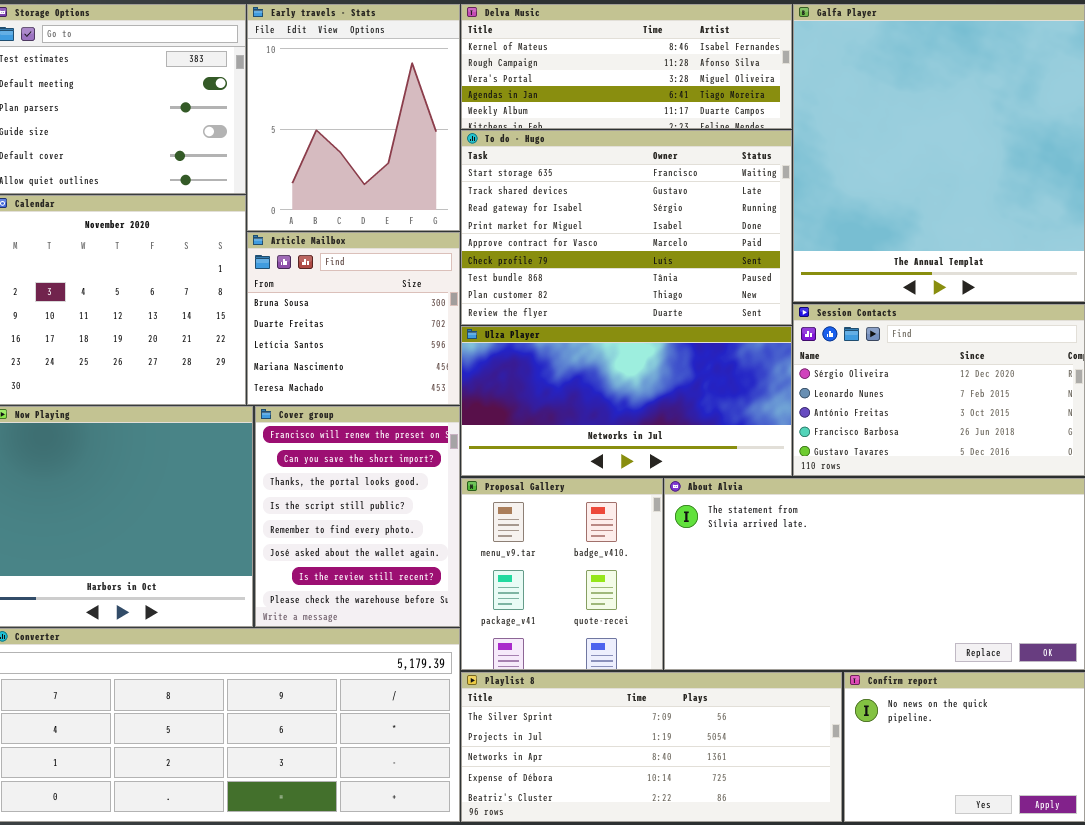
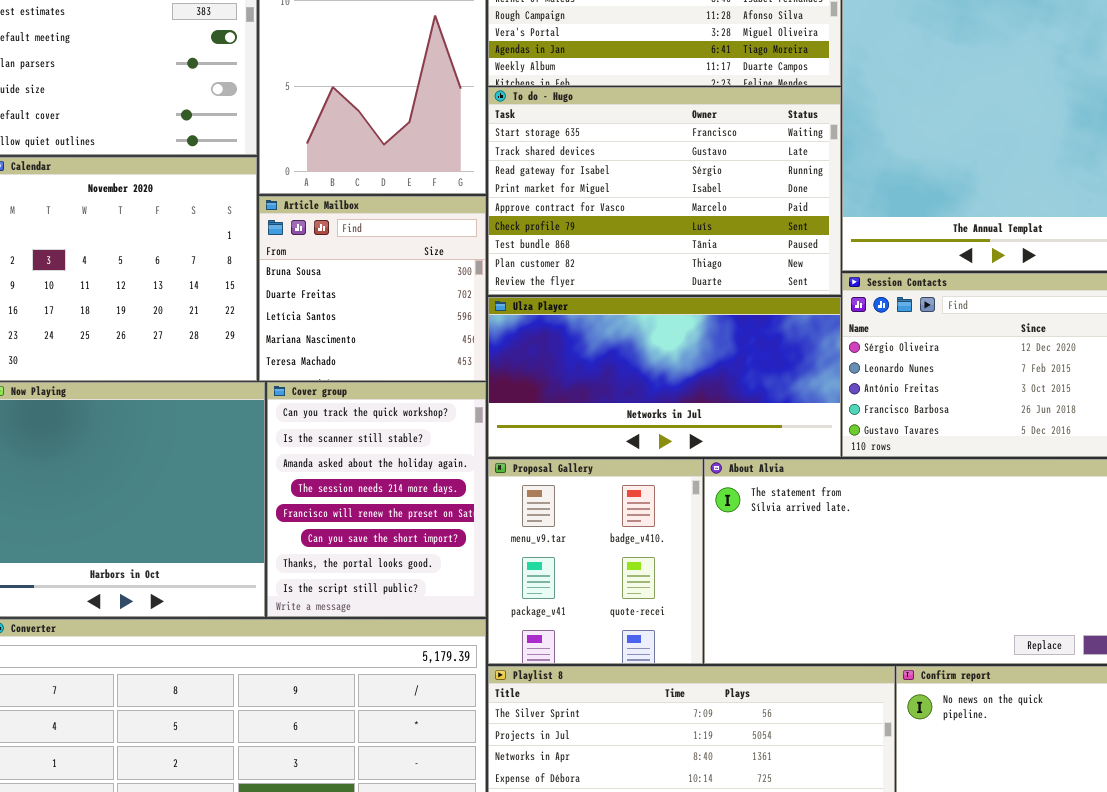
Cover group: [255,406,460,627] -> [267,382,486,617], scrolled up 4 rows

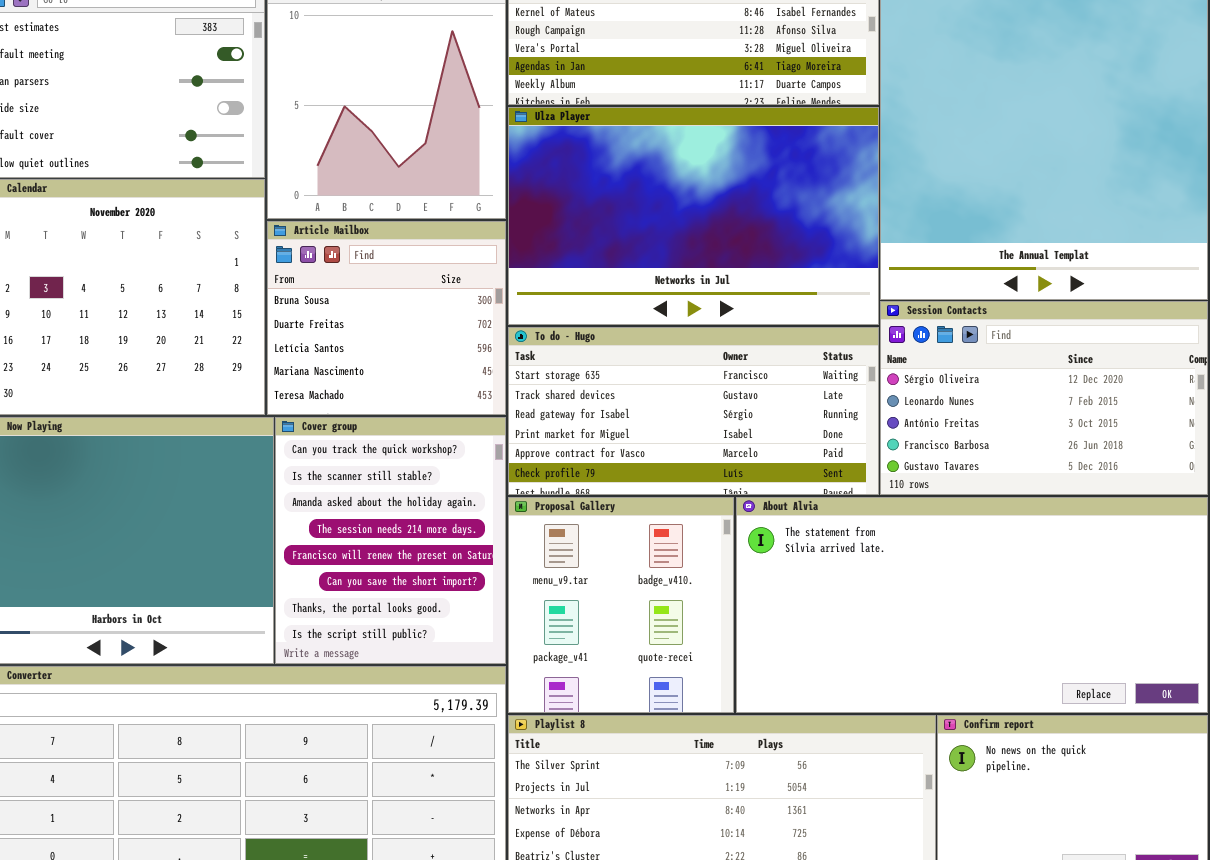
To do - Hugo: [488,87,841,295] -> [508,327,879,495], moved, resized
Ulza Player: [488,297,841,457] -> [508,107,879,325], moved, resized

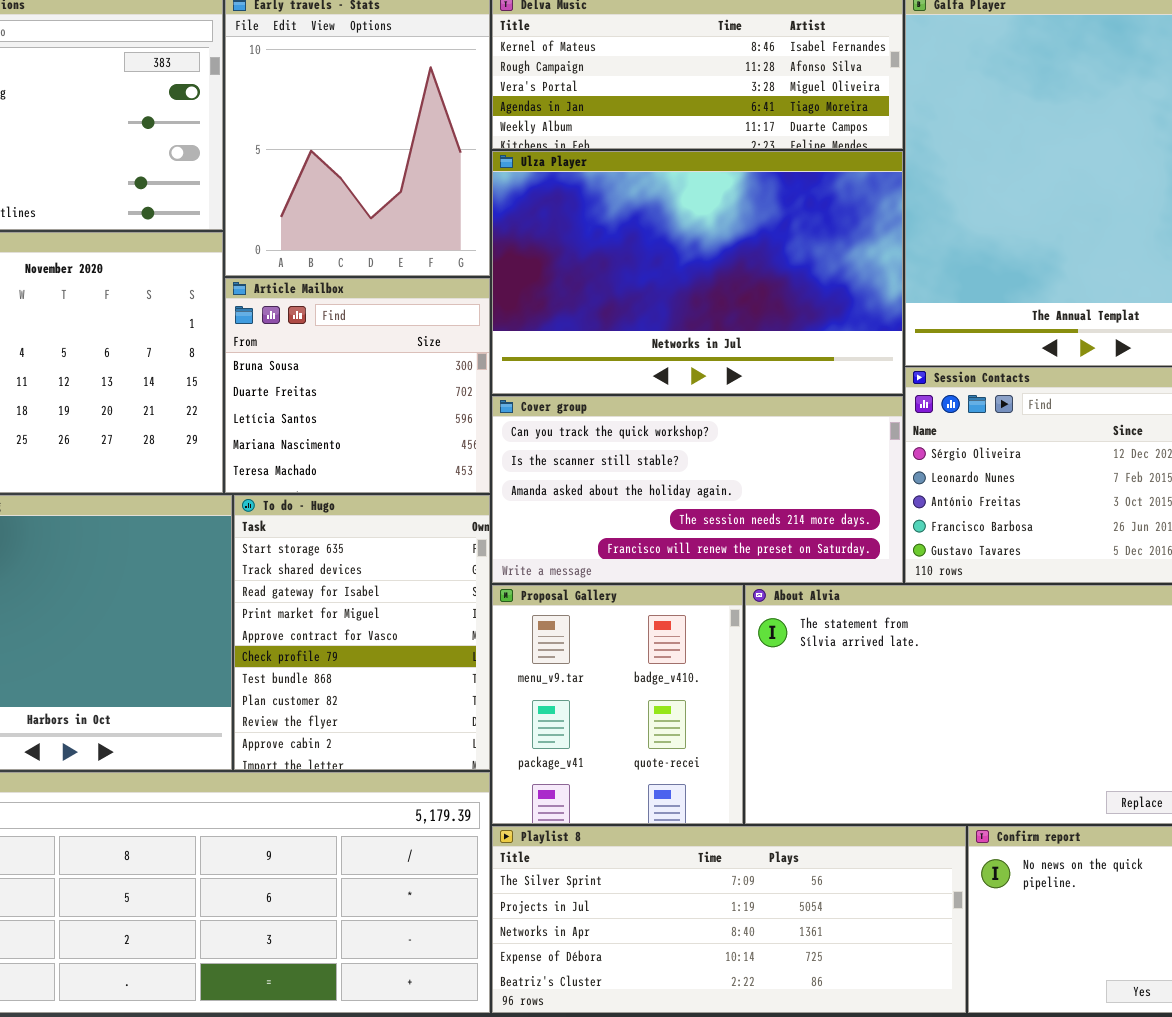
To do - Hugo: [508,327,879,495] -> [234,495,490,770], moved, resized
Cover group: [275,417,506,664] -> [492,396,903,583], moved, resized

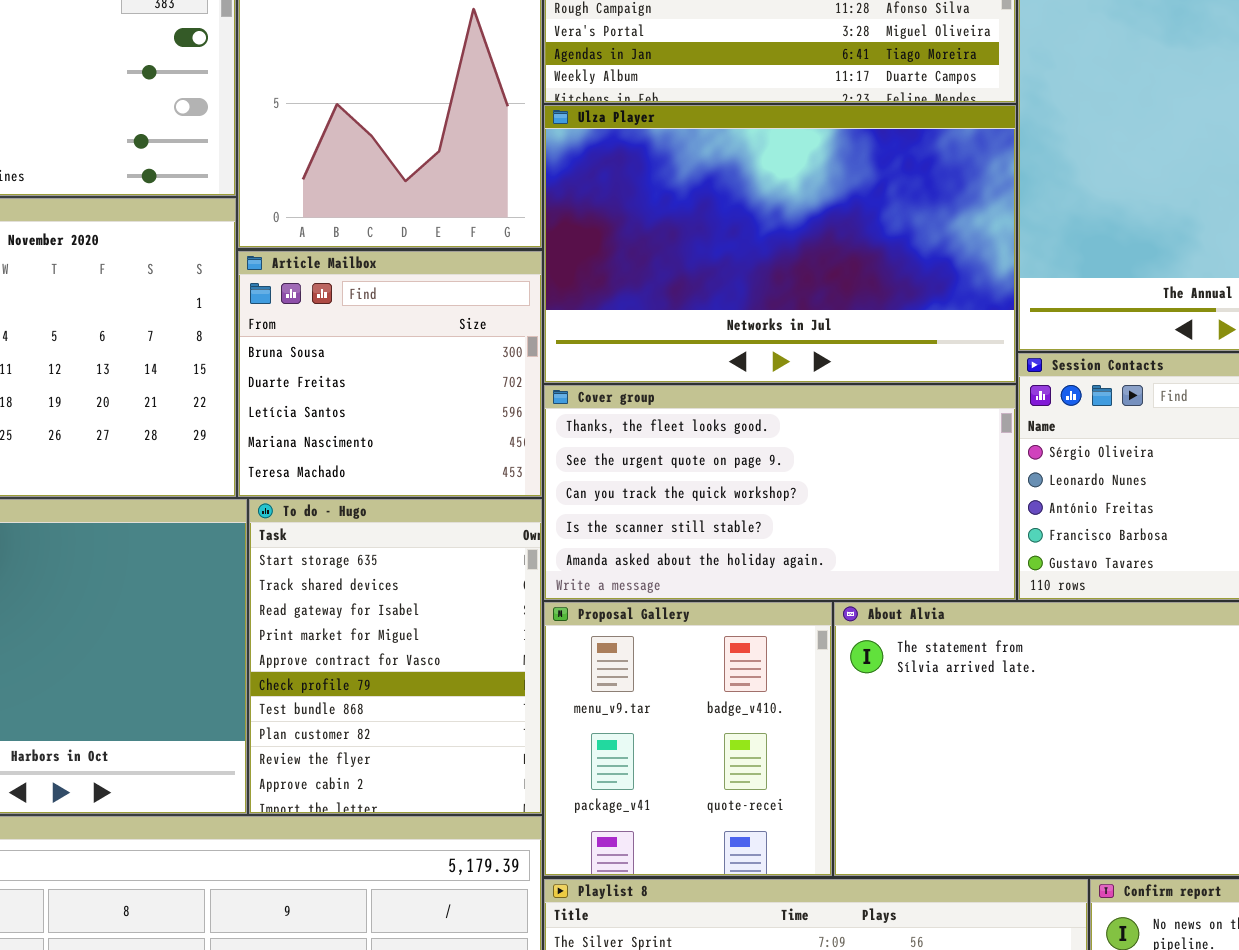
Cover group: [492,396,903,583] -> [544,385,1016,600], scrolled up 2 rows

